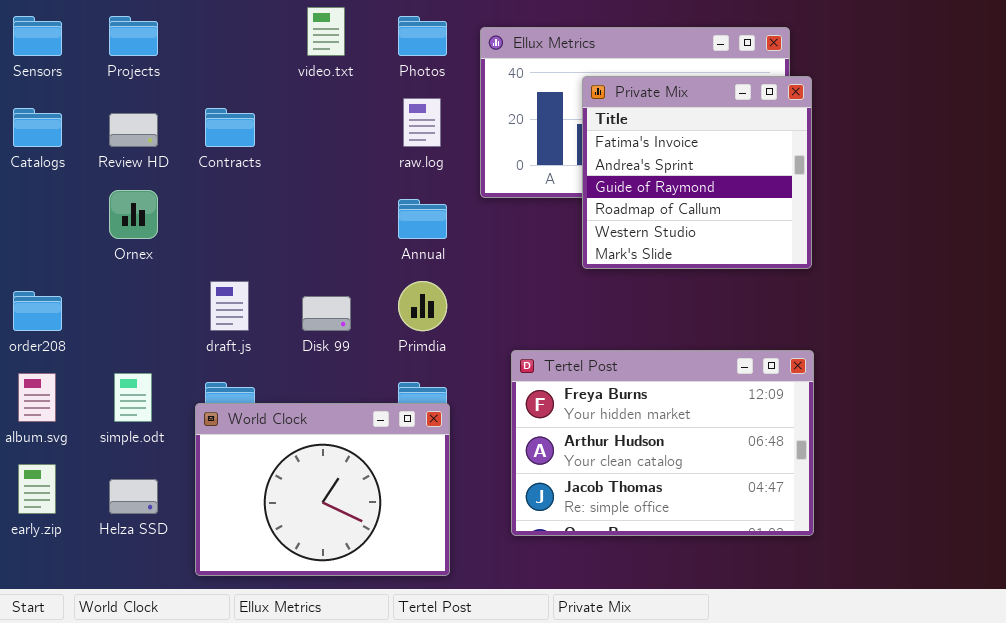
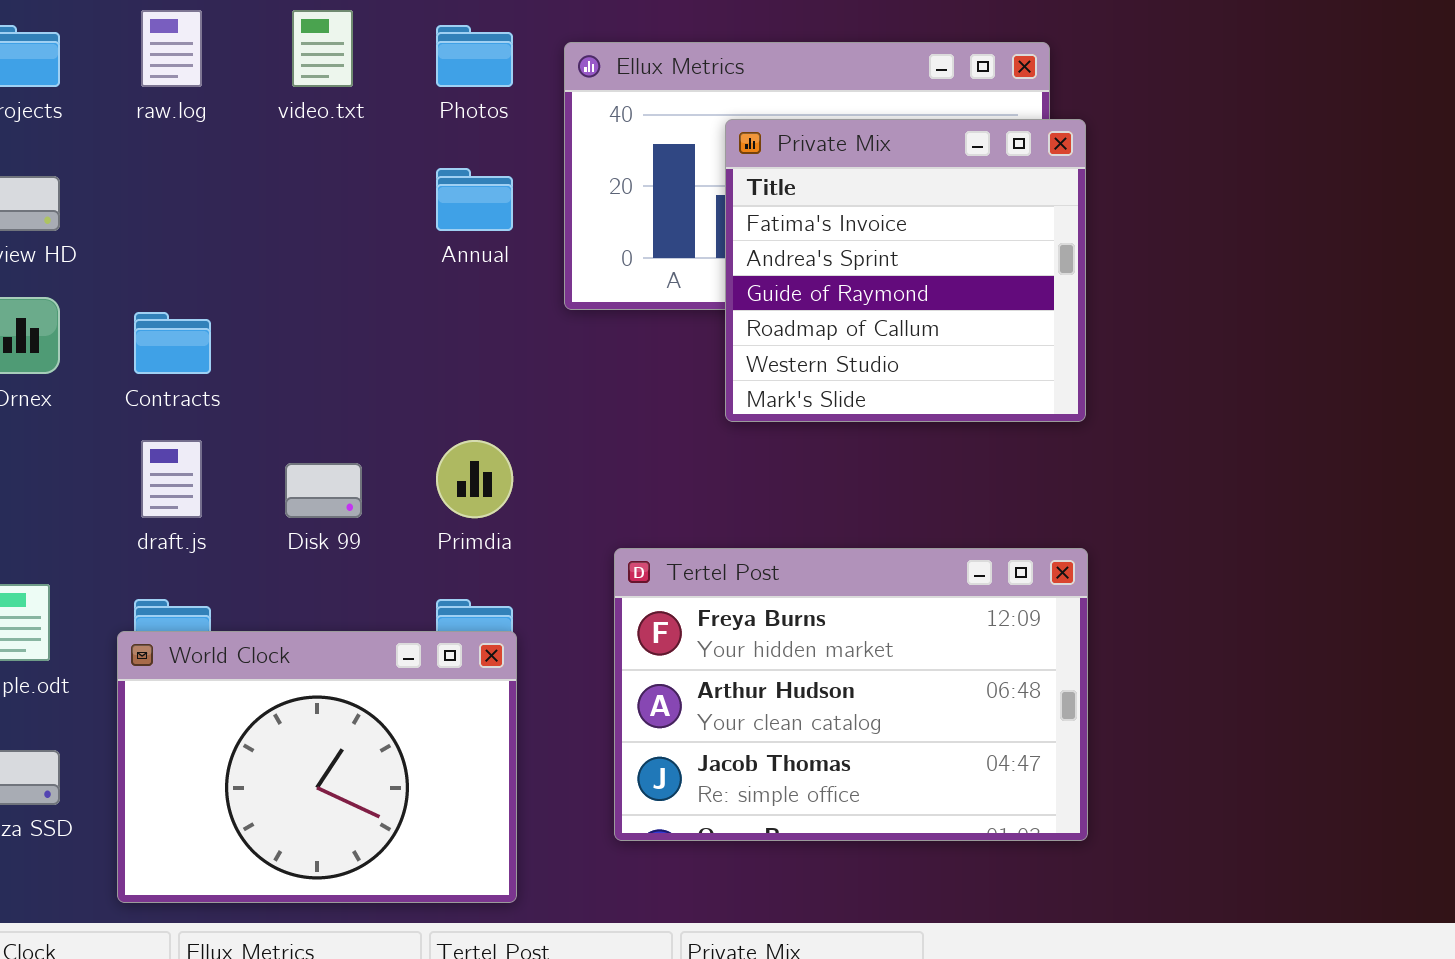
raw.log: [403,98,441,147] -> [141,10,202,87], moved
Contracts: [205,108,255,147] -> [134,312,211,374], moved
Annual: [398,199,447,239] -> [436,168,513,231], moved

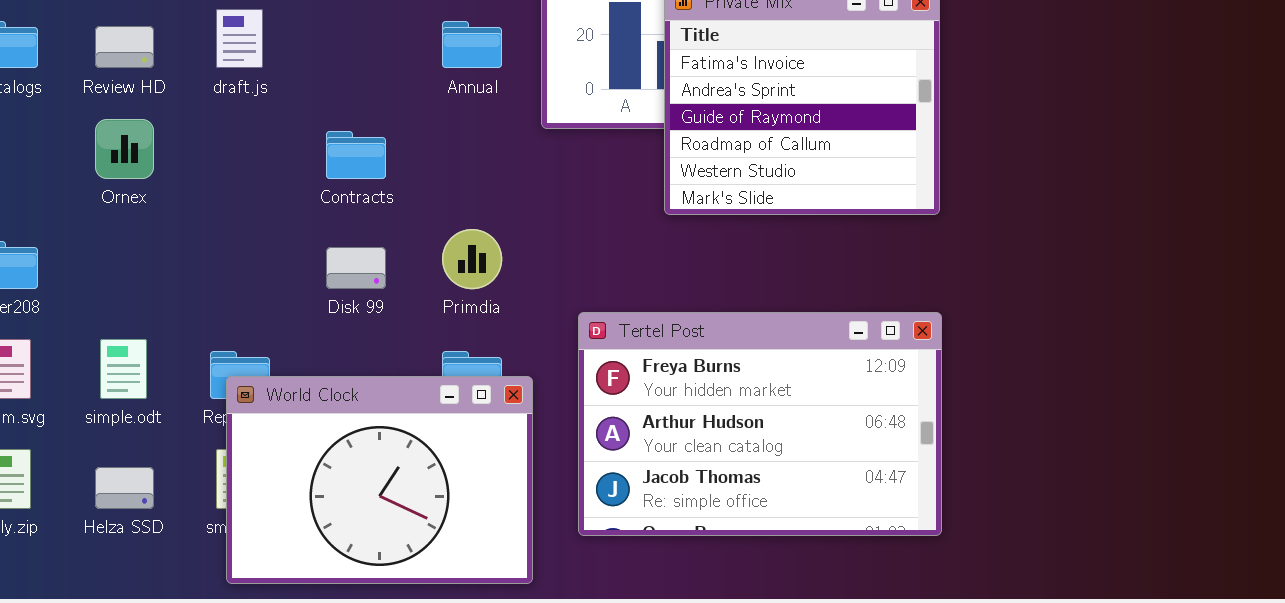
Contracts: [134,312,211,374] -> [326,131,386,179], moved
draft.js: [141,440,202,518] -> [216,9,263,68], moved
World Clock: [117,631,517,903] -> [226,376,533,584], moved

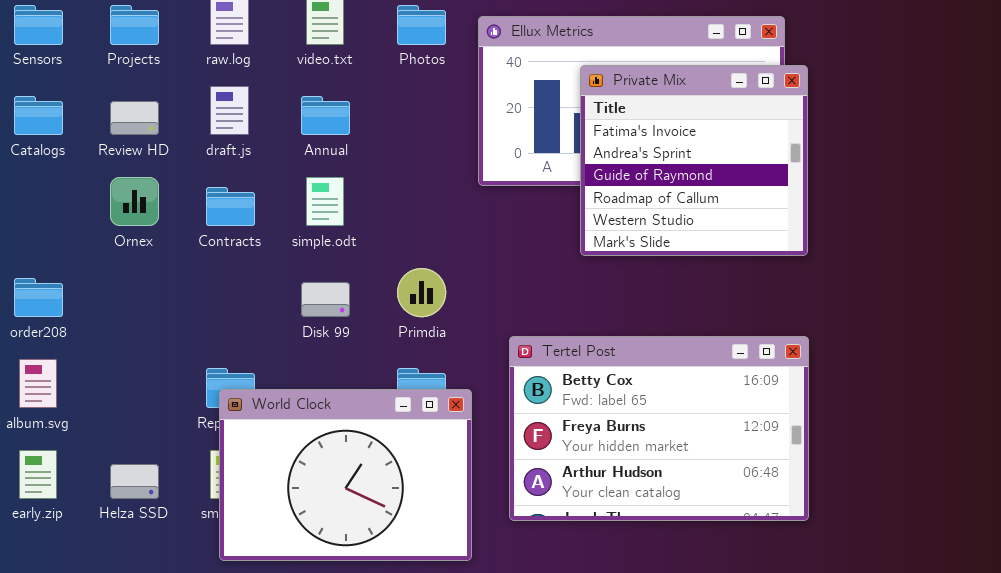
Annual: [442,21,502,68] -> [301,96,350,135], moved
Contracts: [326,131,386,179] -> [206,187,255,226], moved
Tertel Post: [578,312,942,536] -> [509,336,809,521], scrolled up 1 row
simple.odt: [100,339,147,399] -> [306,177,344,226], moved

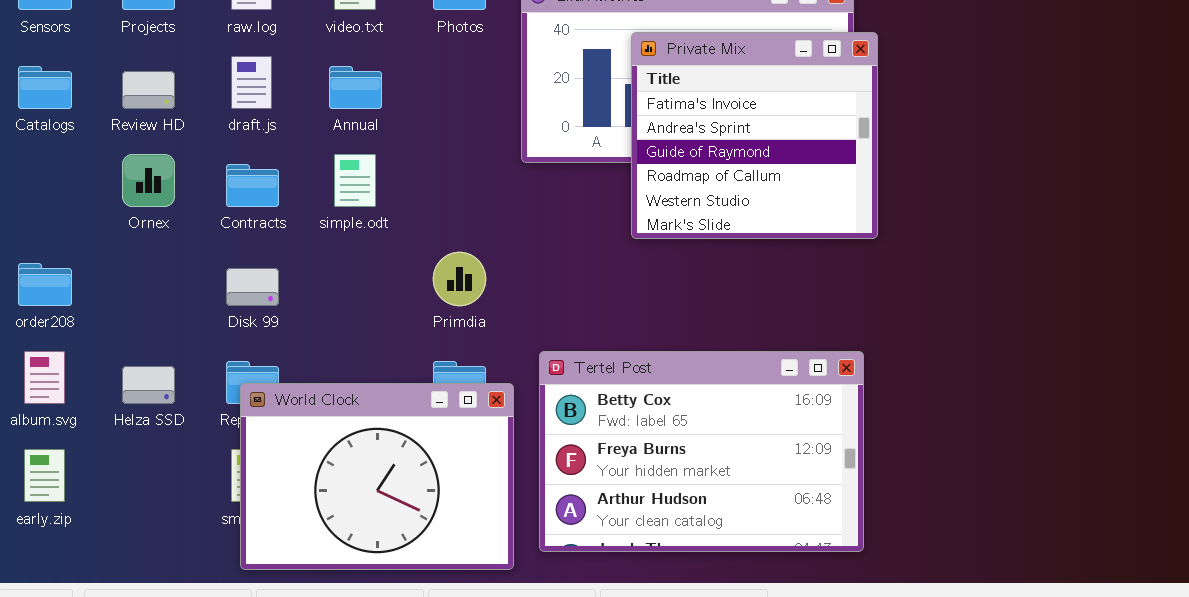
Disk 99: [301,282,350,317] -> [226,268,279,306], moved
Tertel Post: [509,336,809,521] -> [539,351,864,552], moved
Helza SSD: [110,464,159,499] -> [122,366,175,404], moved

